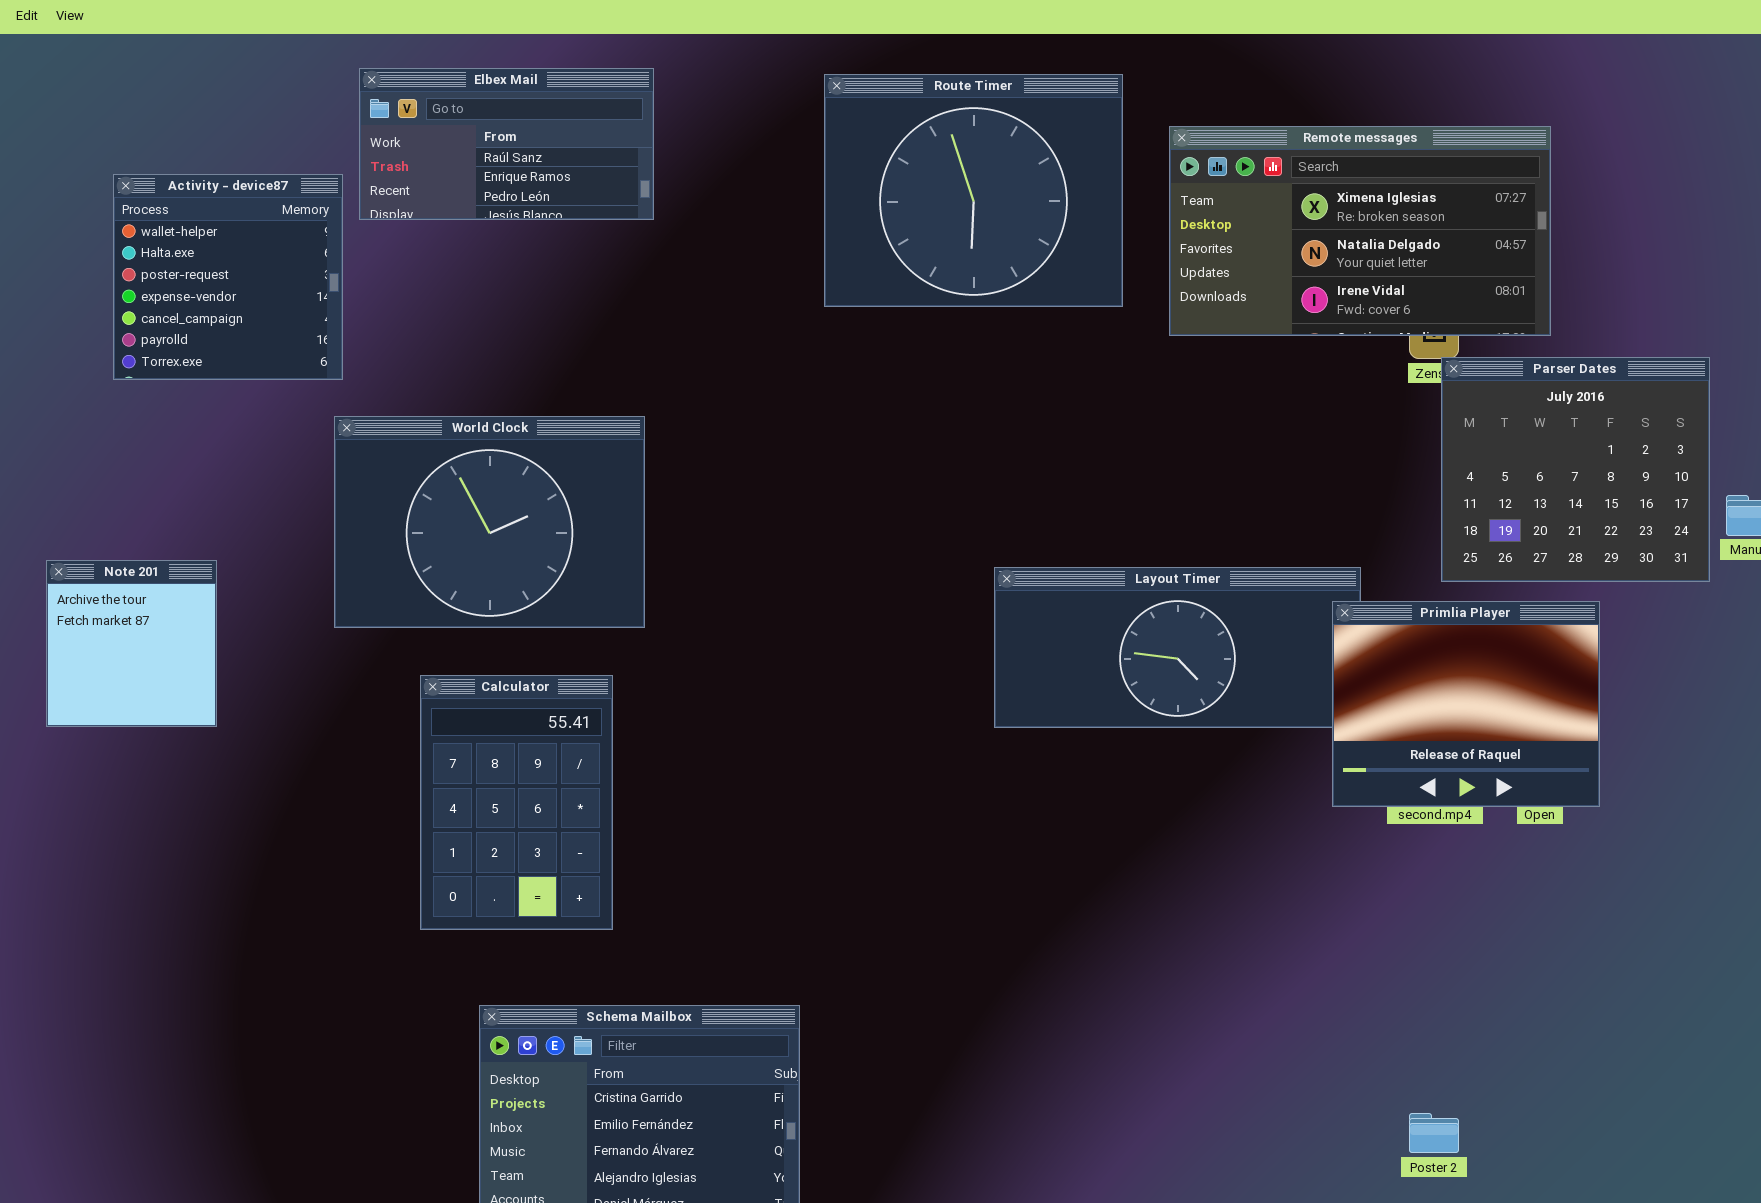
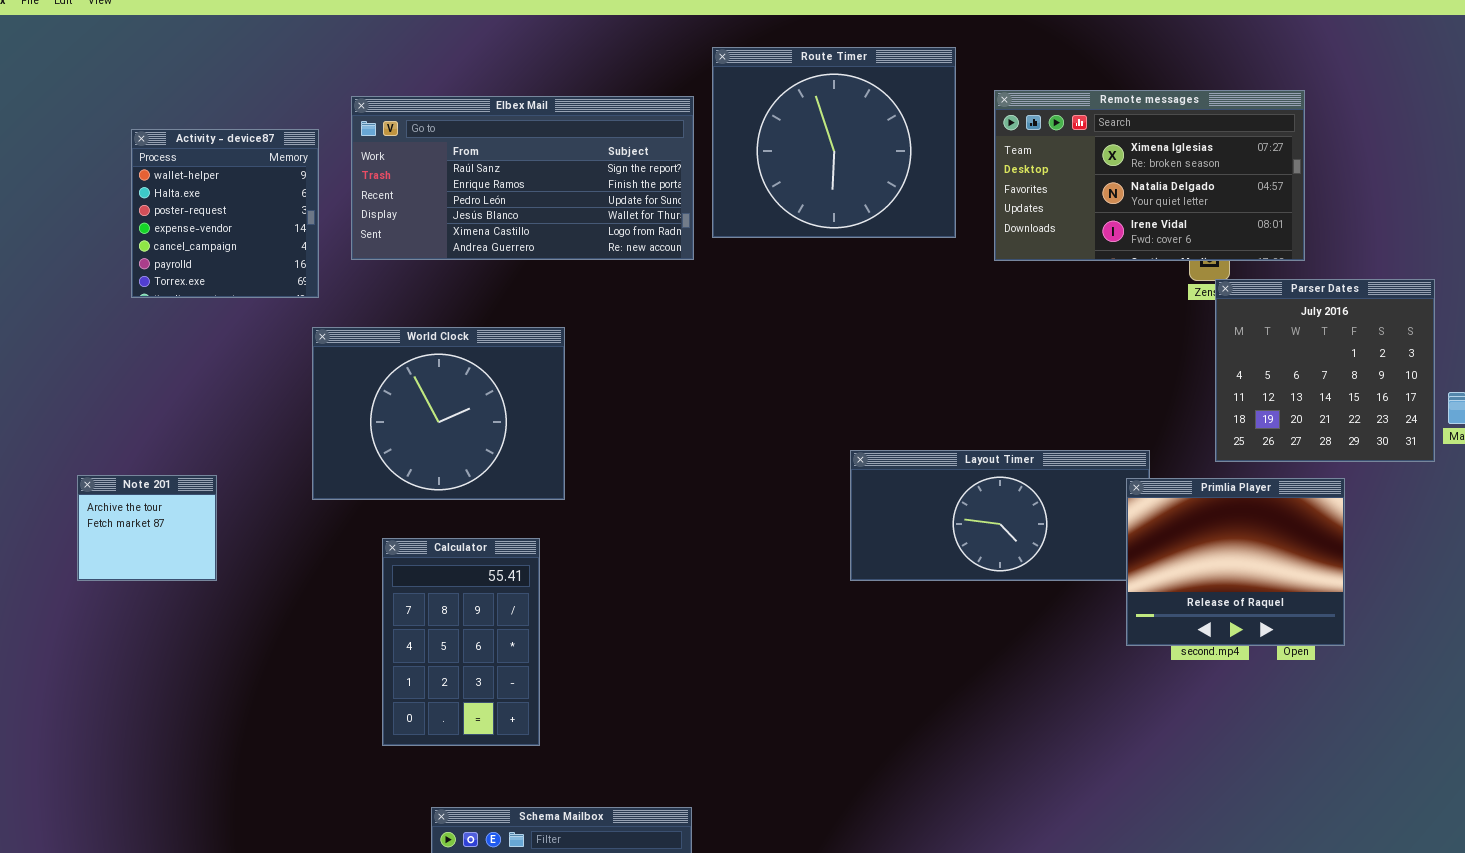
Elbex Mail: [359,68,654,220] -> [351,96,694,260], moved, resized
Note 201: [46,560,217,727] -> [77,475,217,581], resized

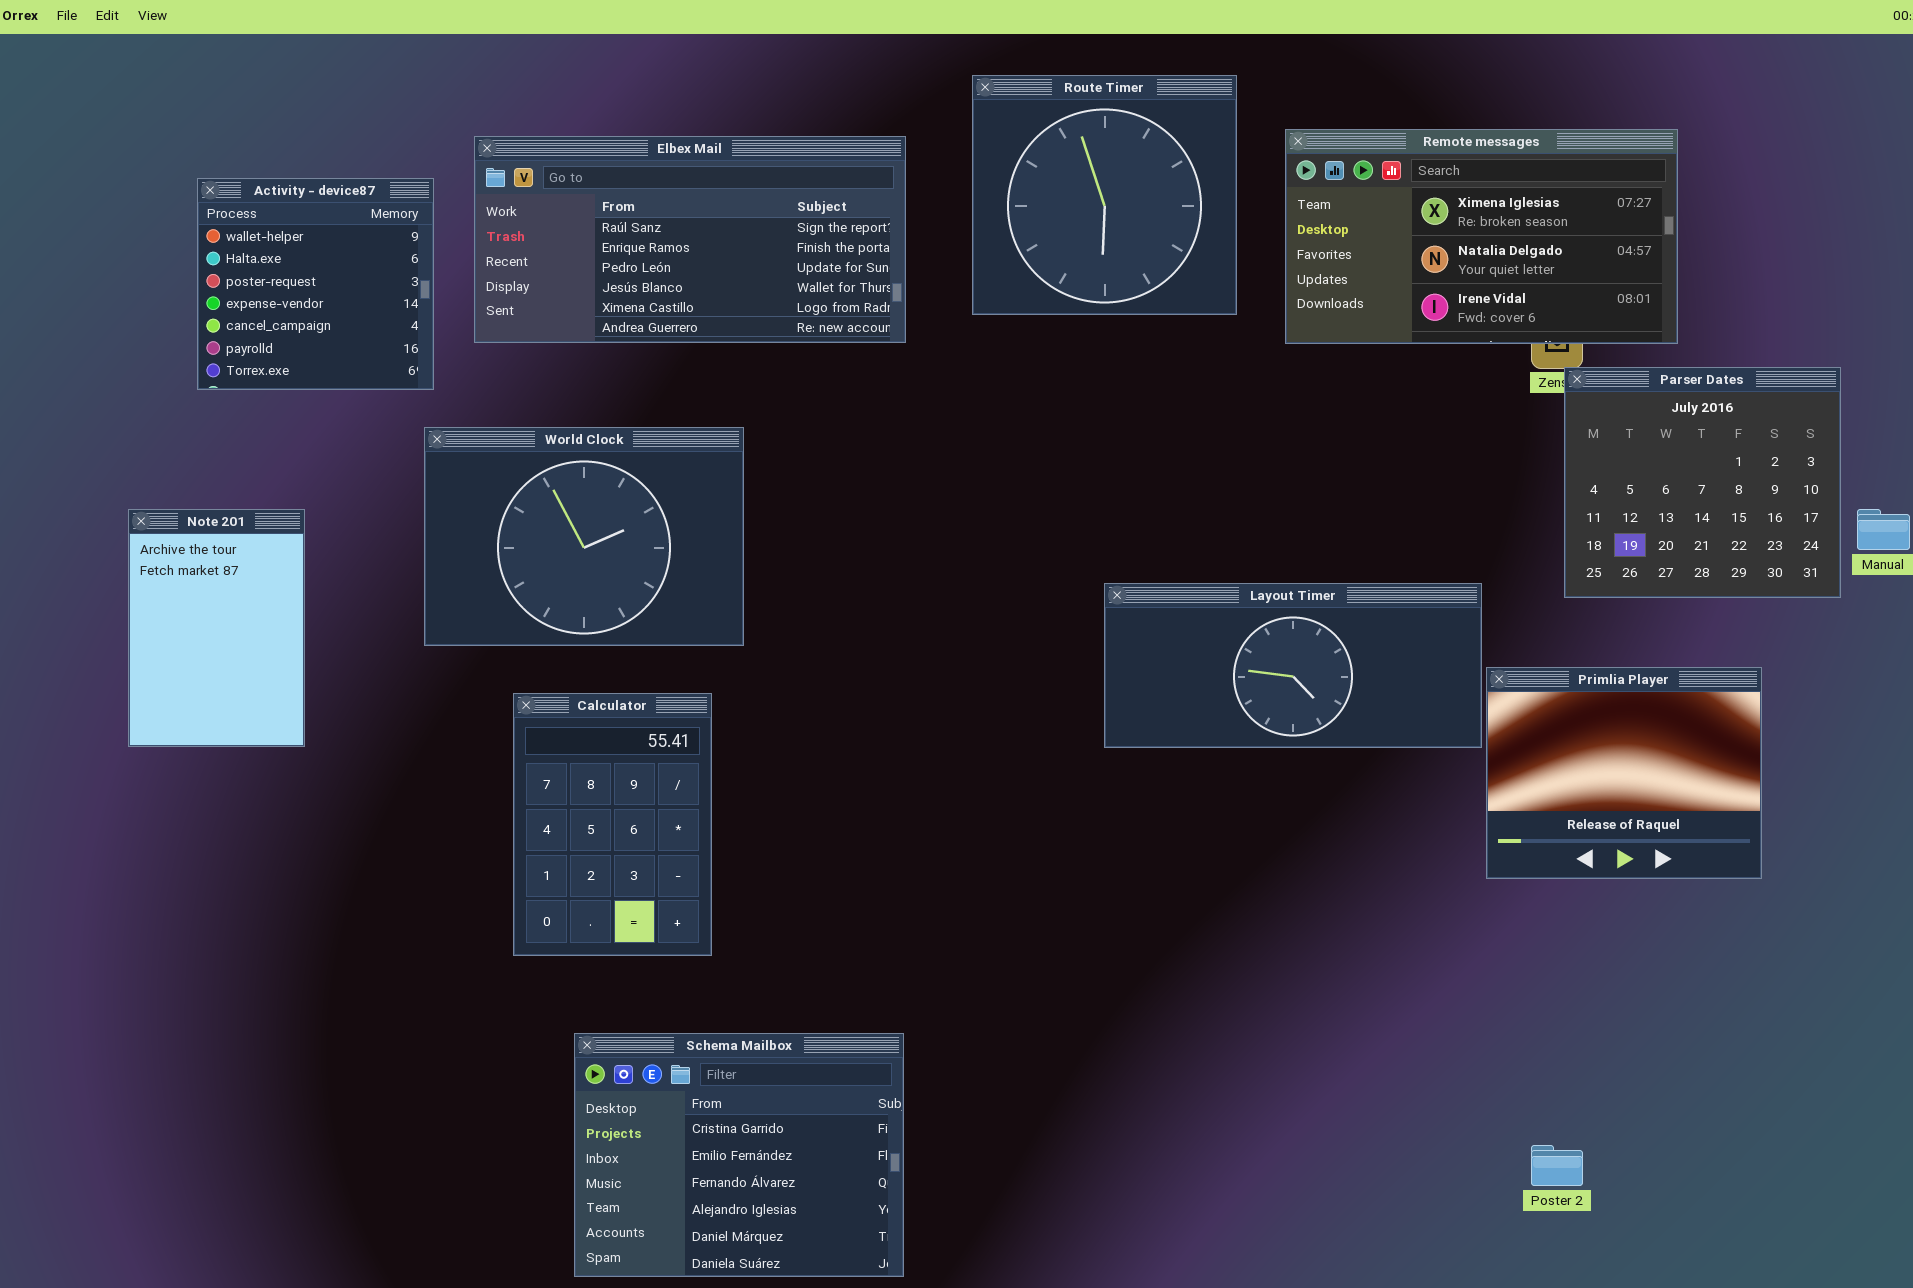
Route Timer: [712,47,956,238] -> [972,75,1237,315], resized
Note 201: [77,475,217,581] -> [128,509,305,747], resized
Primlia Player: [1126,478,1345,646] -> [1486,667,1762,879], moved

